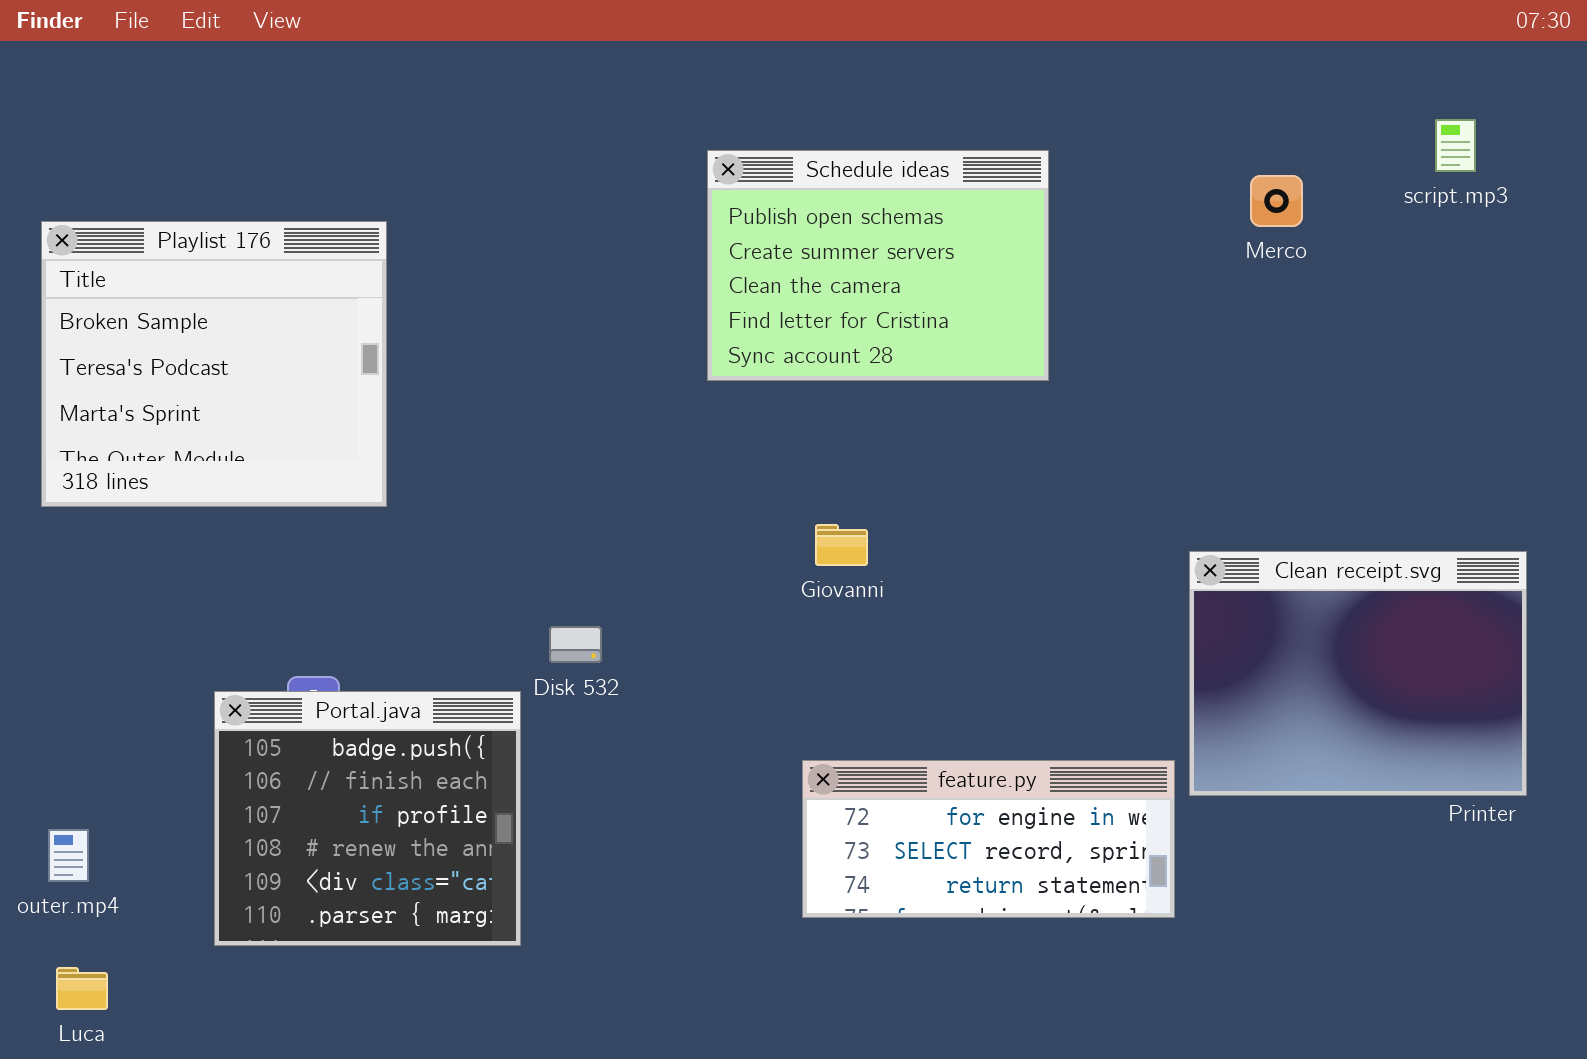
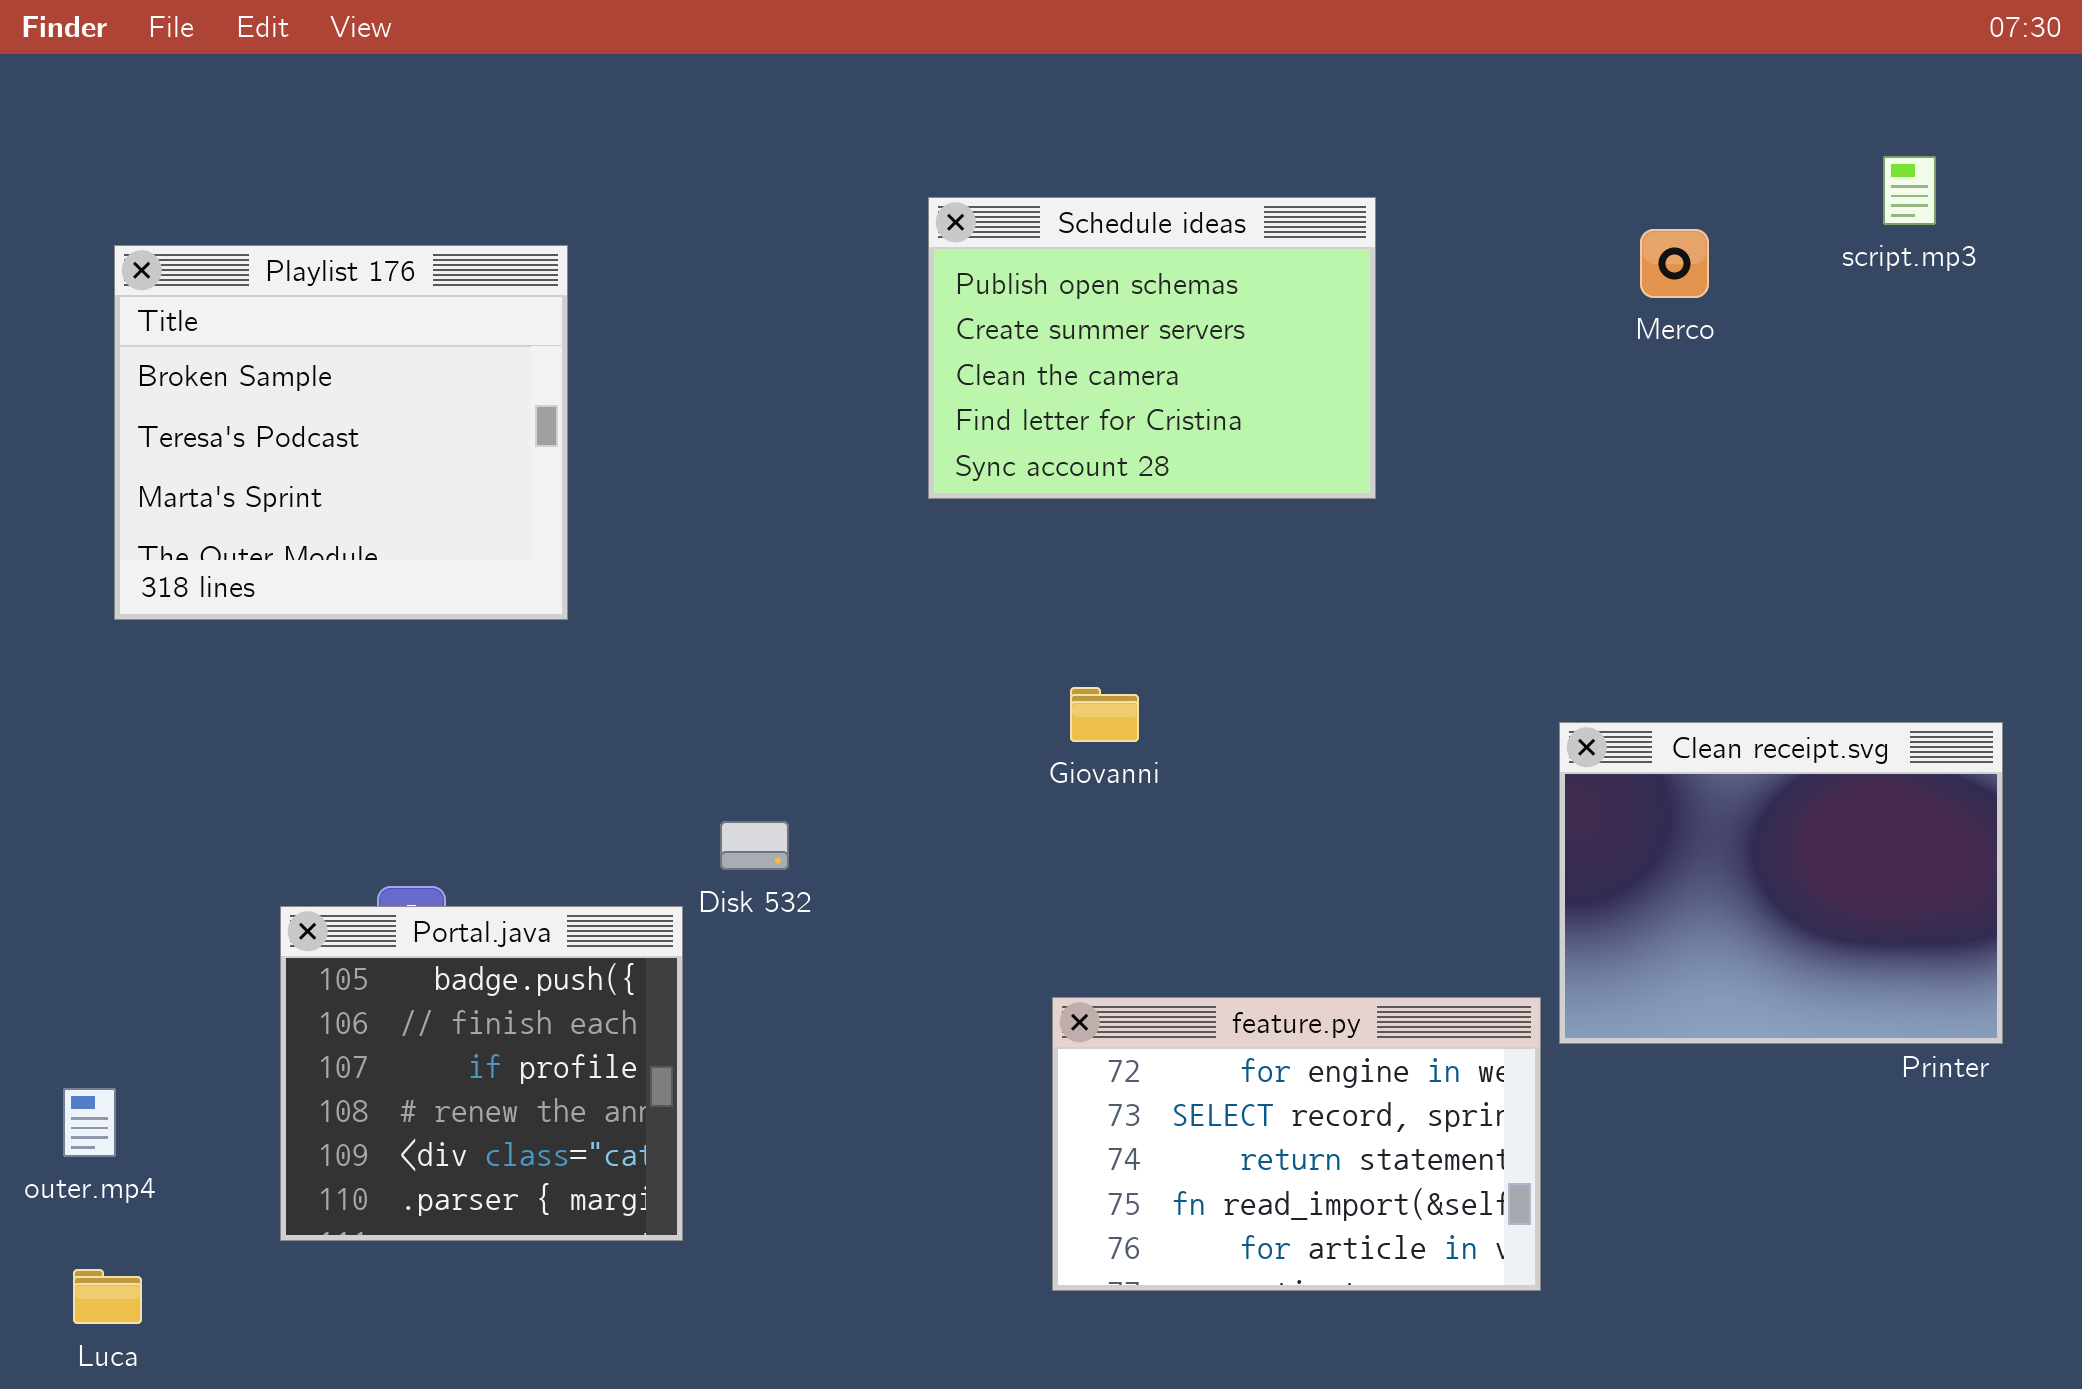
Playlist 176: [41,221,387,507] -> [114,245,568,620], moved
feature.py: [802,760,1175,918] -> [1052,997,1541,1291], resized

